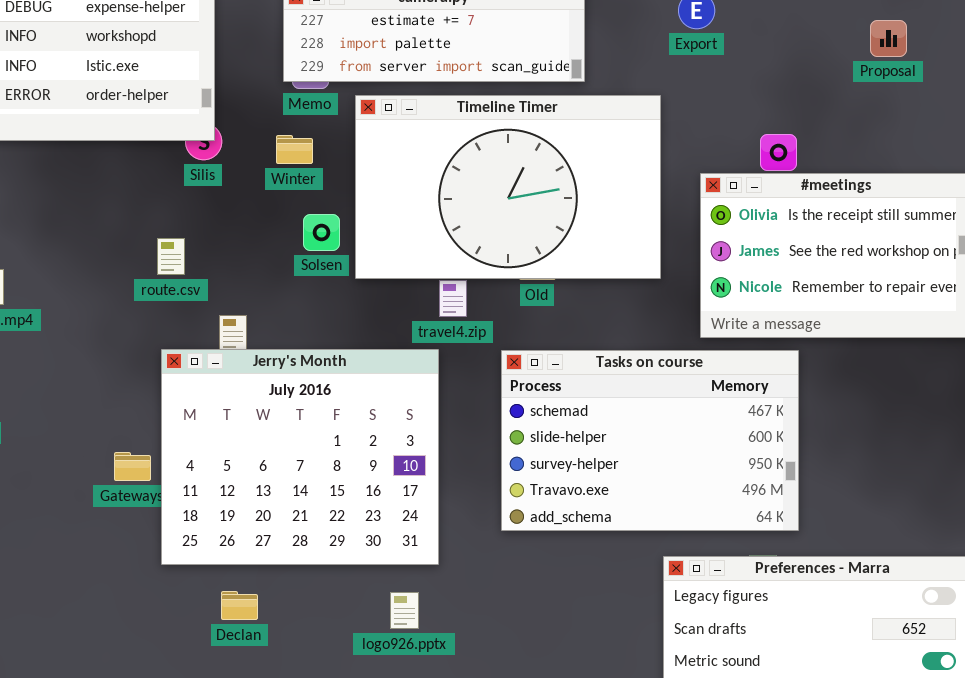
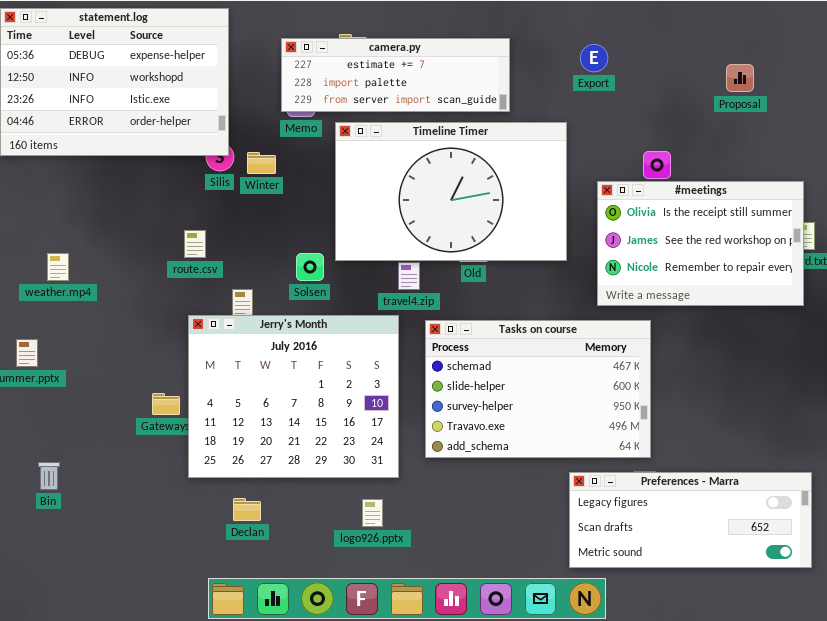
Winter: [276,135,313,164] -> [247,152,276,174], moved
Solsen: [303,214,340,251] -> [296,253,324,281], moved
Tasks on course: [501,350,799,531] -> [425,320,651,458], moved

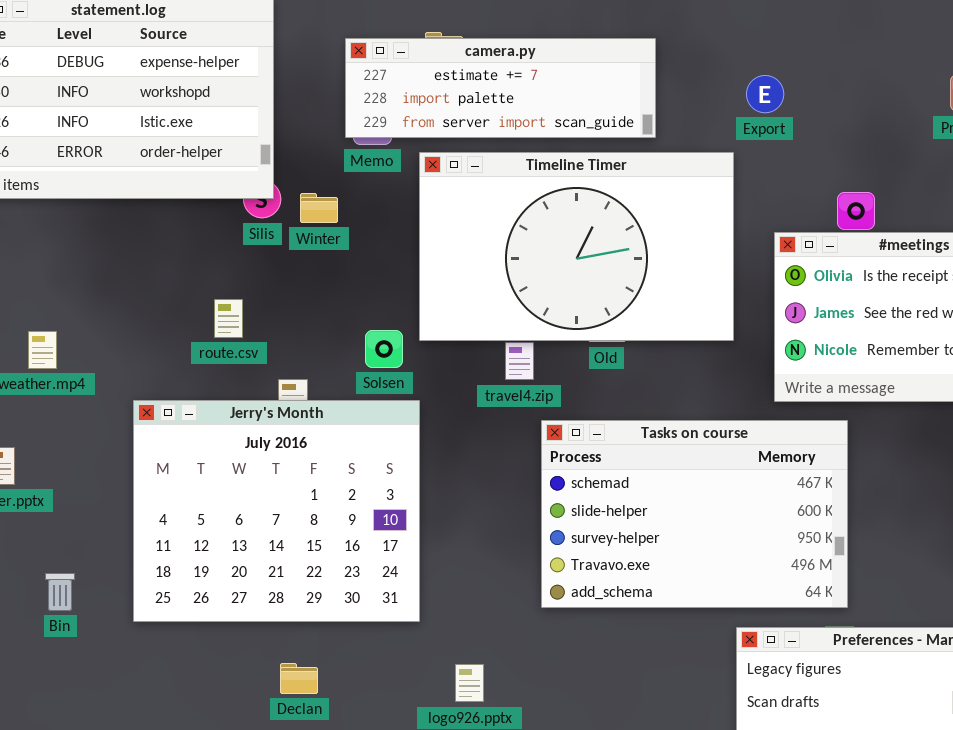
Export: [580,44,608,72] -> [746,75,784,113], moved
Jerry's Month: [188,315,399,478] -> [133,400,420,622], moved
Bin: [38,462,60,490] -> [45,573,75,611], moved

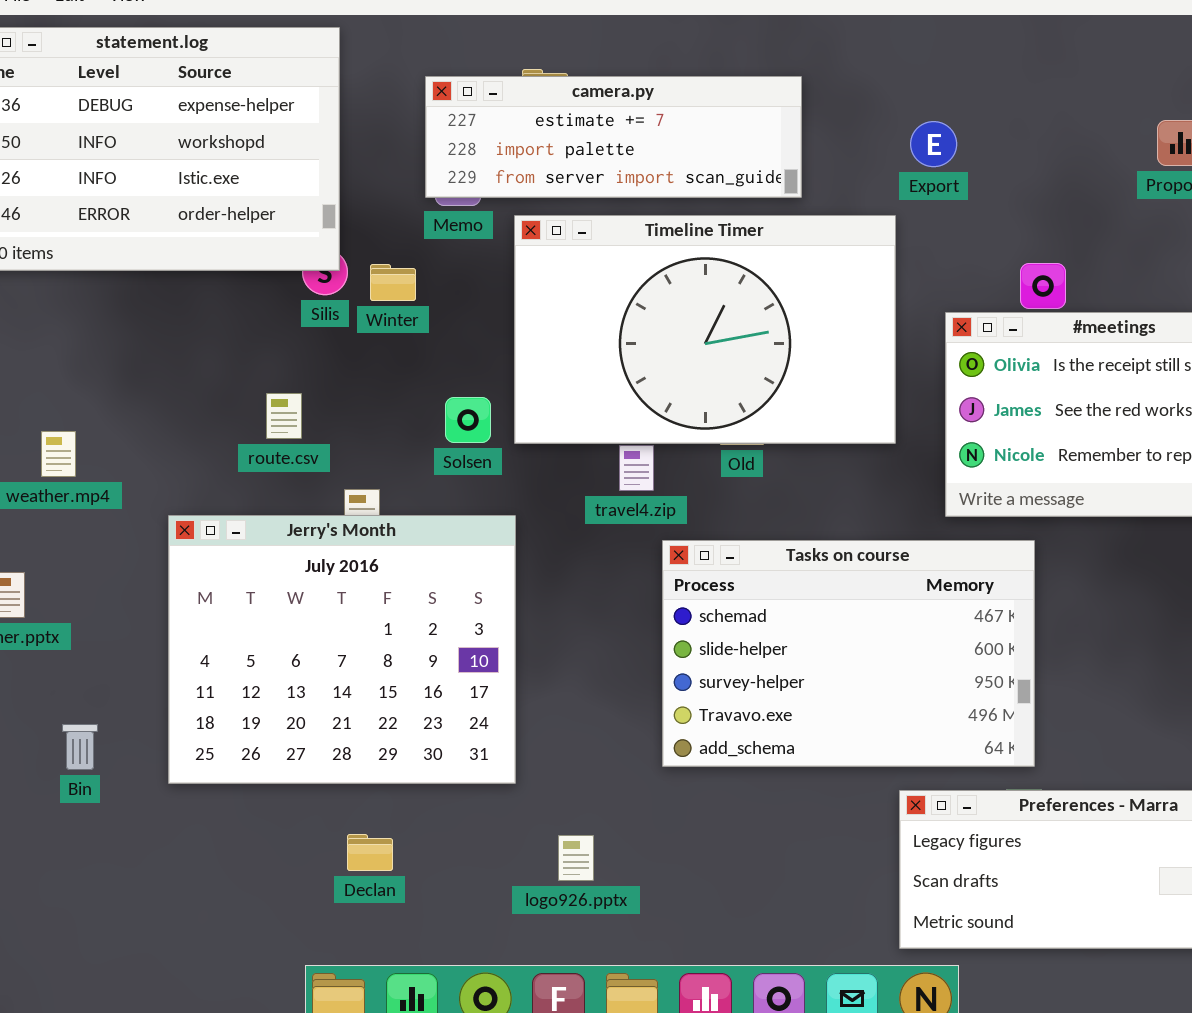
Solsen: [365,330,403,368] -> [445,397,491,443], moved

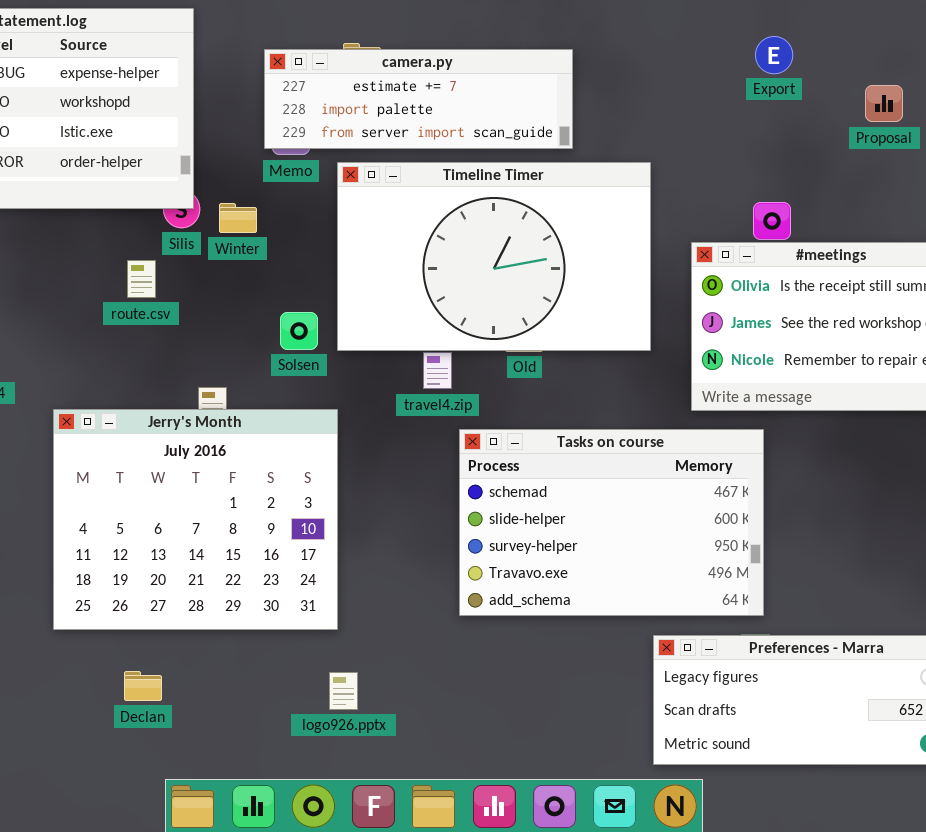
Export: [910,121,957,167] -> [755,36,793,74], moved
route.csv: [266,393,302,439] -> [127,260,156,298], moved
Declan: [347,834,393,871] -> [124,671,162,701], moved
logo926.pptx: [558,835,594,881] -> [329,672,358,710], moved

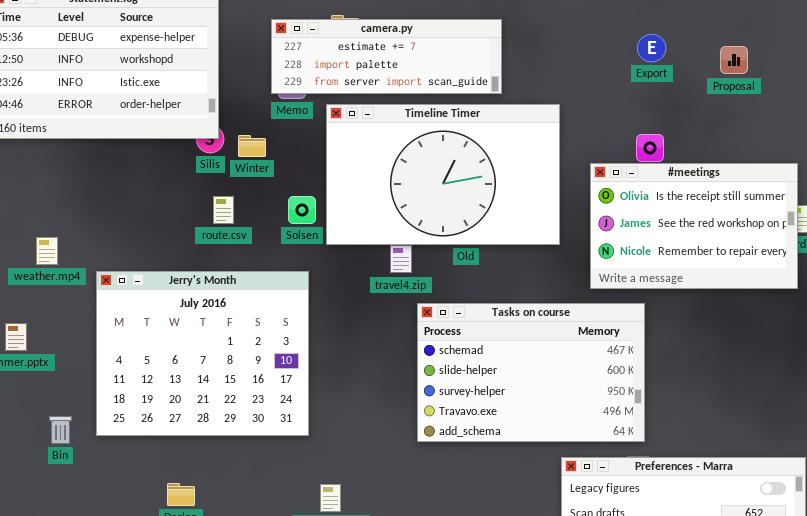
Export: [755,36,793,74] -> [637,34,666,62], moved
route.csv: [127,260,156,298] -> [213,196,234,224], moved
Solsen: [280,312,318,350] -> [288,196,316,224], moved
Jerry's Month: [53,409,338,630] -> [96,271,309,436], moved

